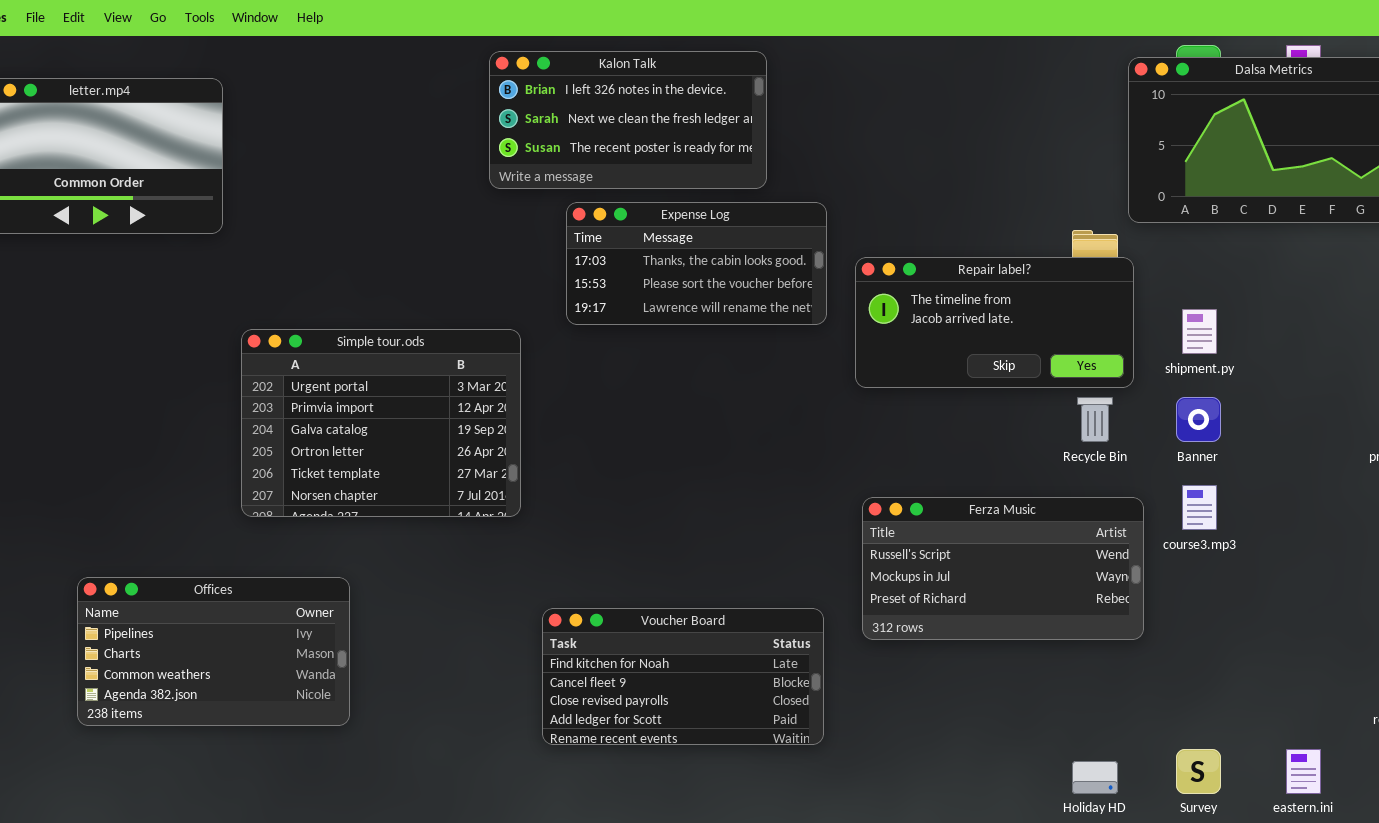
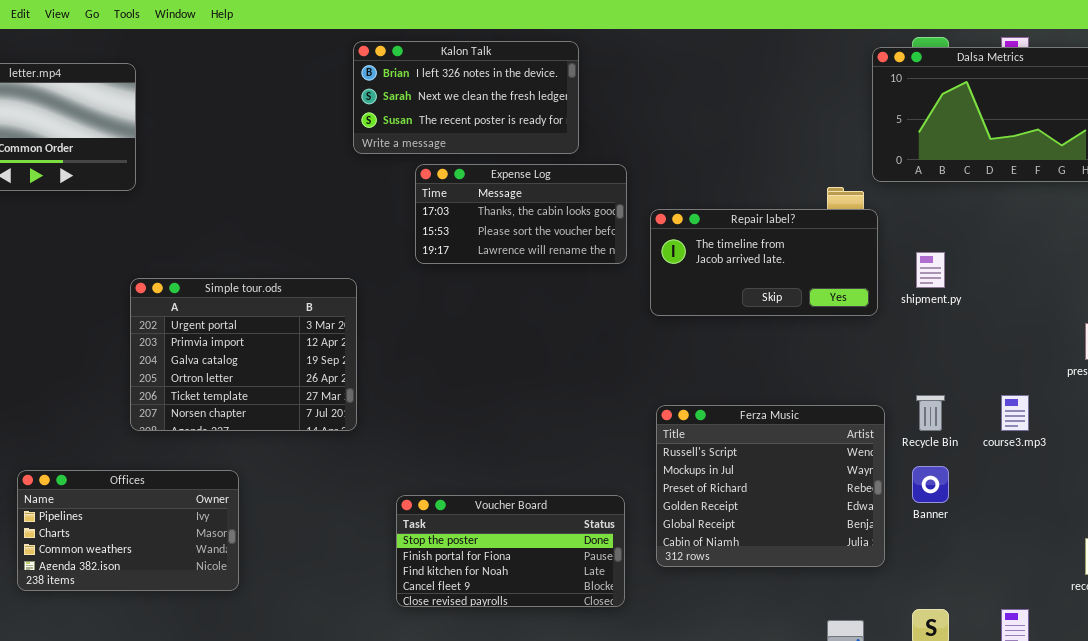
Simple tour.ods: [241,329,521,517] -> [130,278,357,431], moved
Recycle Bin: [1077,397,1113,442] -> [916,395,945,431], moved
Banner: [1176,397,1221,442] -> [912,466,949,503], moved
course3.mp3: [1182,485,1217,530] -> [1001,395,1029,431], moved
Ferza Music: [862,497,1144,640] -> [656,405,885,567], resized
Voucher Board: [542,608,824,745] -> [396,495,625,607], scrolled up 2 rows

